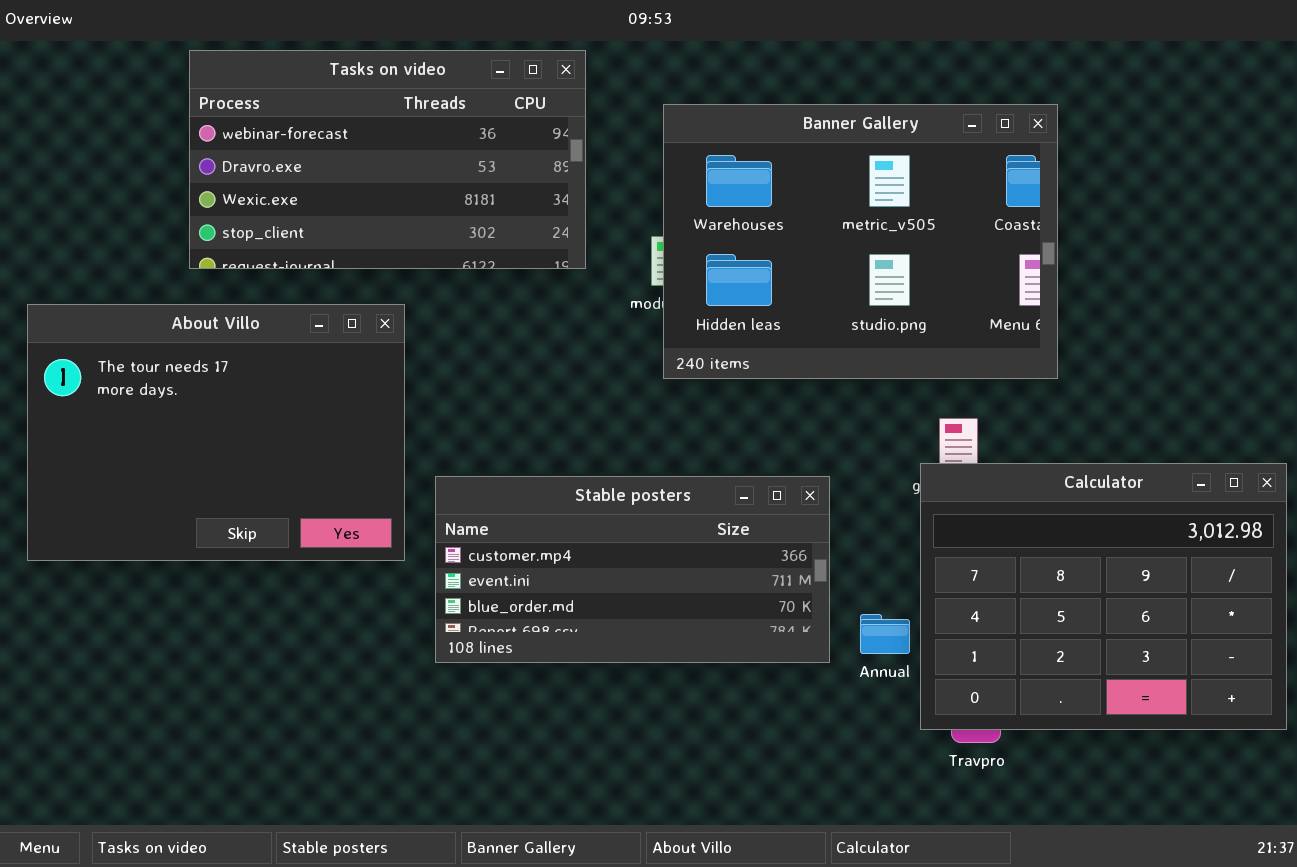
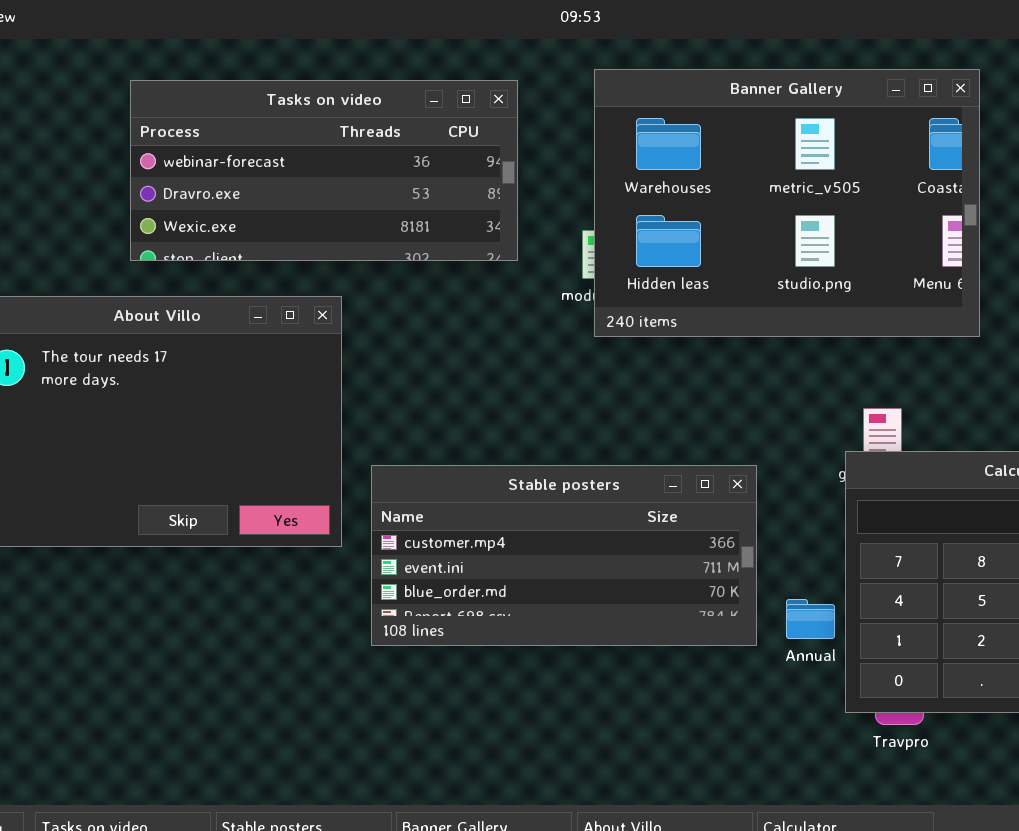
Tasks on video: [189,50,586,269] -> [130,80,518,261], resized
Banner Gallery: [663,104,1058,379] -> [594,69,980,337], moved

